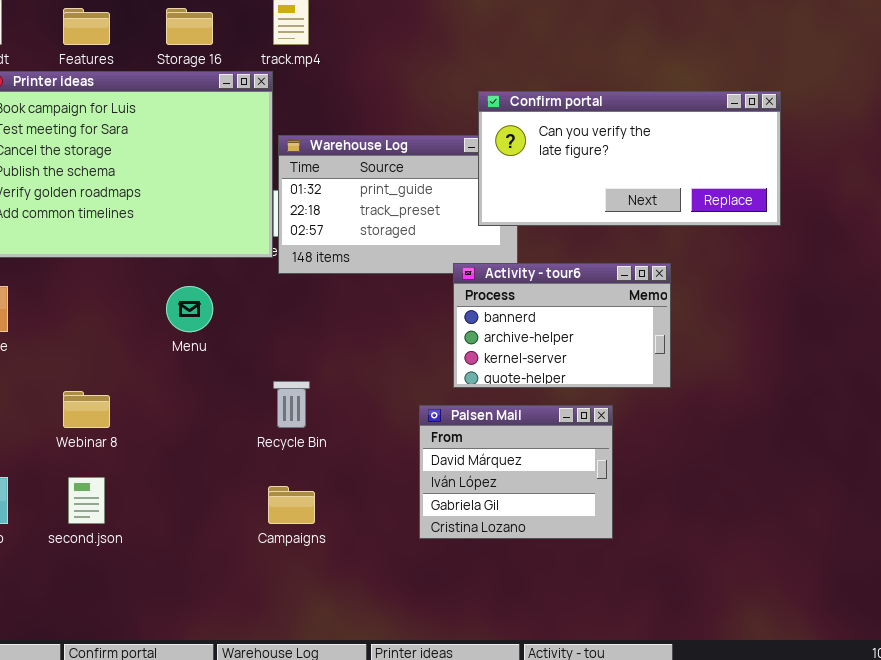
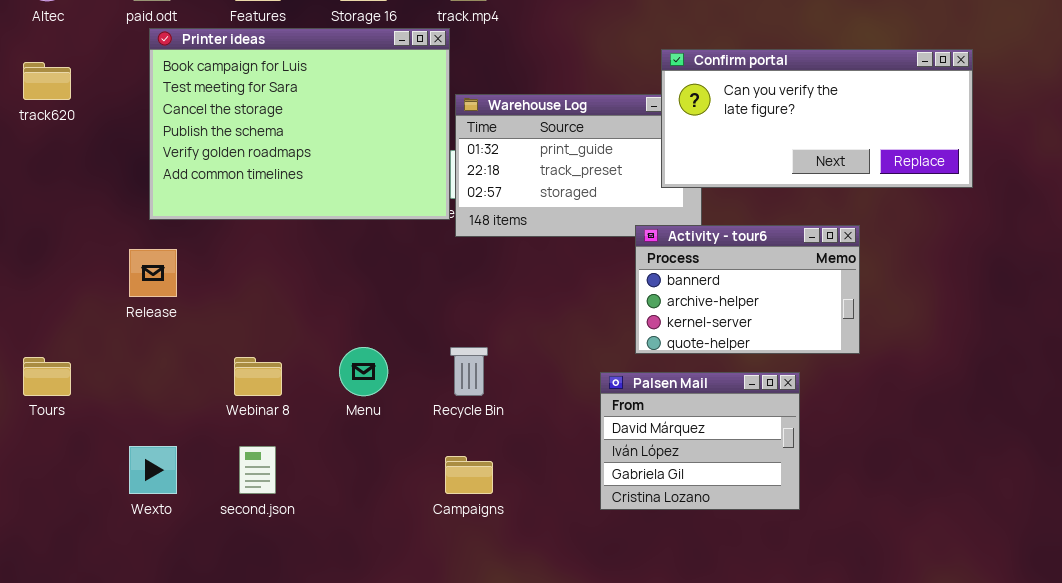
Menu: [166,286,213,332] -> [339,347,388,396], moved

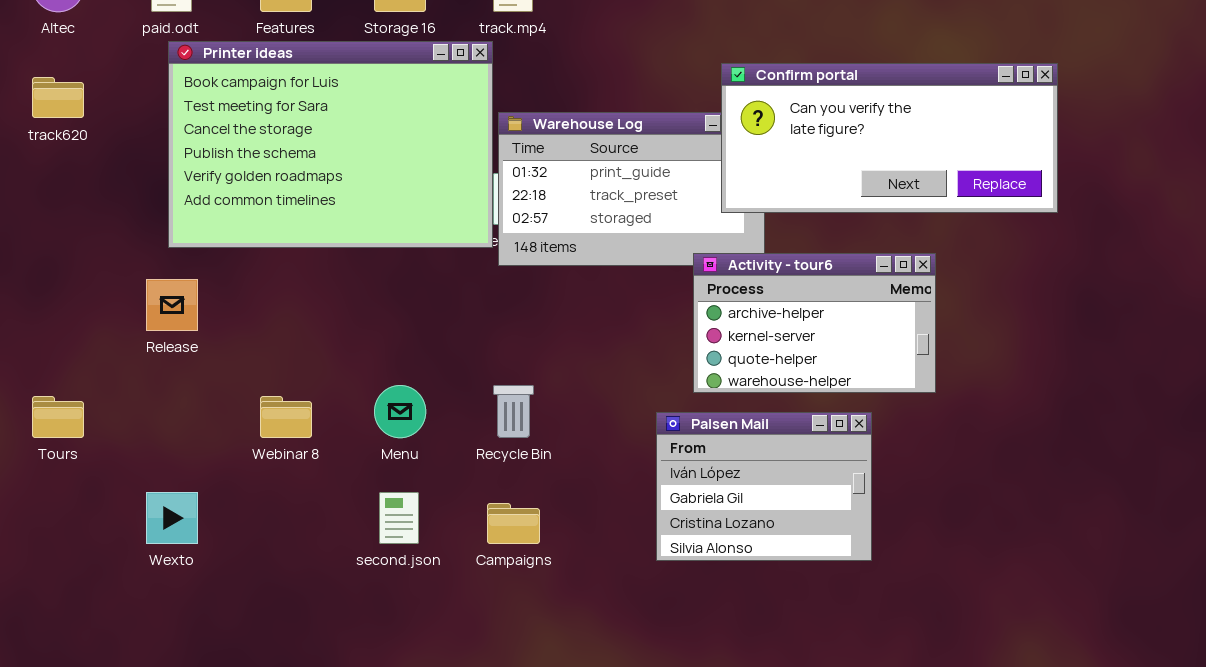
Activity - tour6: [635,225,860,354] -> [693,253,936,393], scrolled down 1 row
Palsen Mail: [600,372,800,510] -> [656,412,872,561], scrolled down 1 row
second.json: [239,446,276,494] -> [379,492,419,544], moved

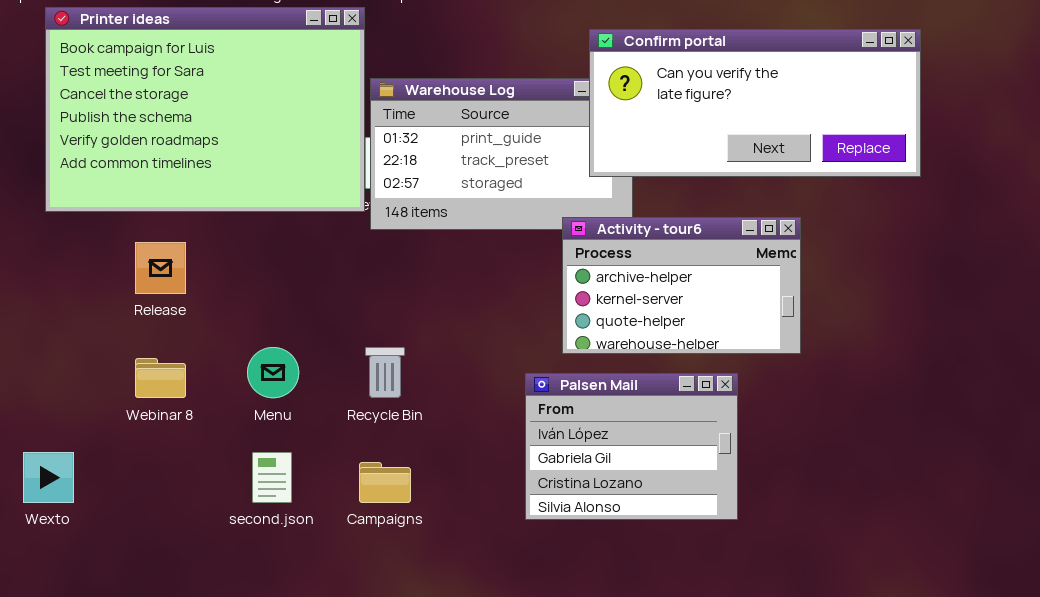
Release: [146,279,198,331] -> [135,242,186,294], moved

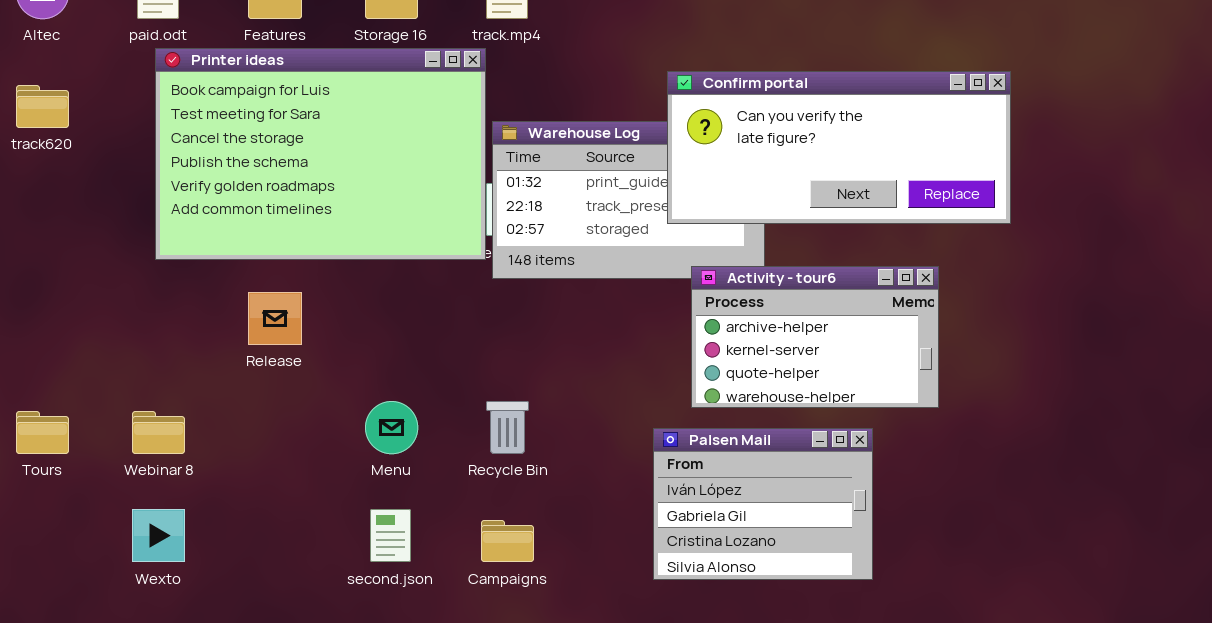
Confirm portal: [589,29,921,177] -> [667,71,1011,224], moved
Webinar 8: [135,358,186,398] -> [132,411,185,454], moved

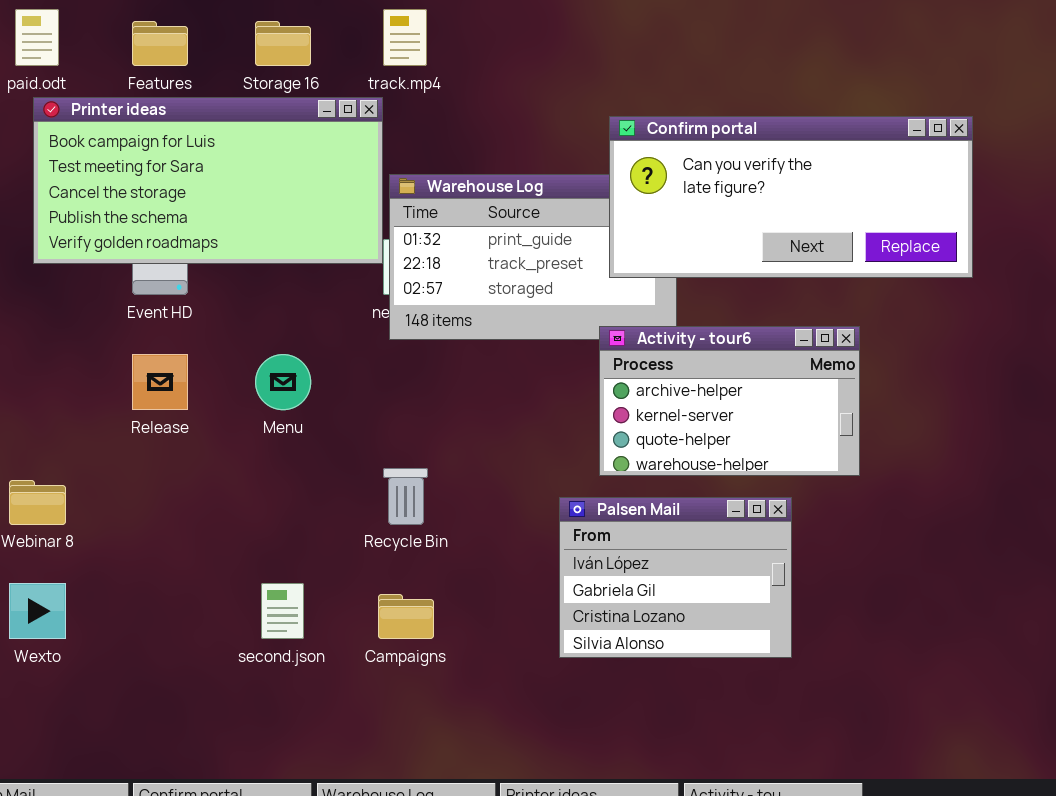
Printer ideas: [155,48,486,260] -> [33,97,383,264], resized
Confirm portal: [667,71,1011,224] -> [609,116,973,278], moved
Menu: [365,401,418,454] -> [255,354,311,410], moved

